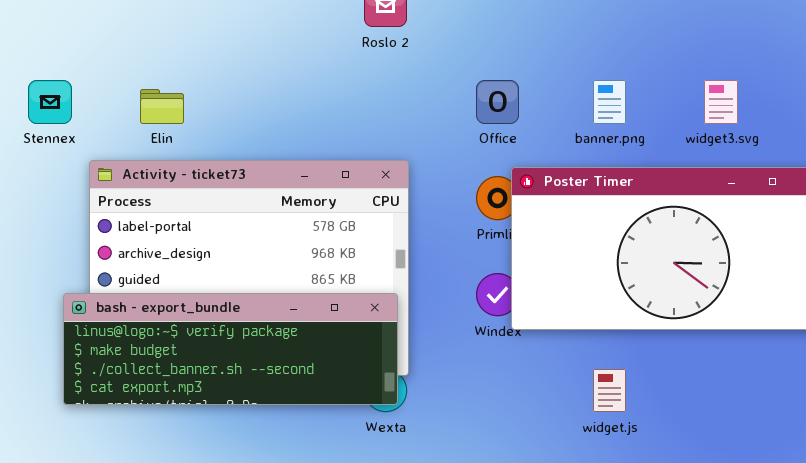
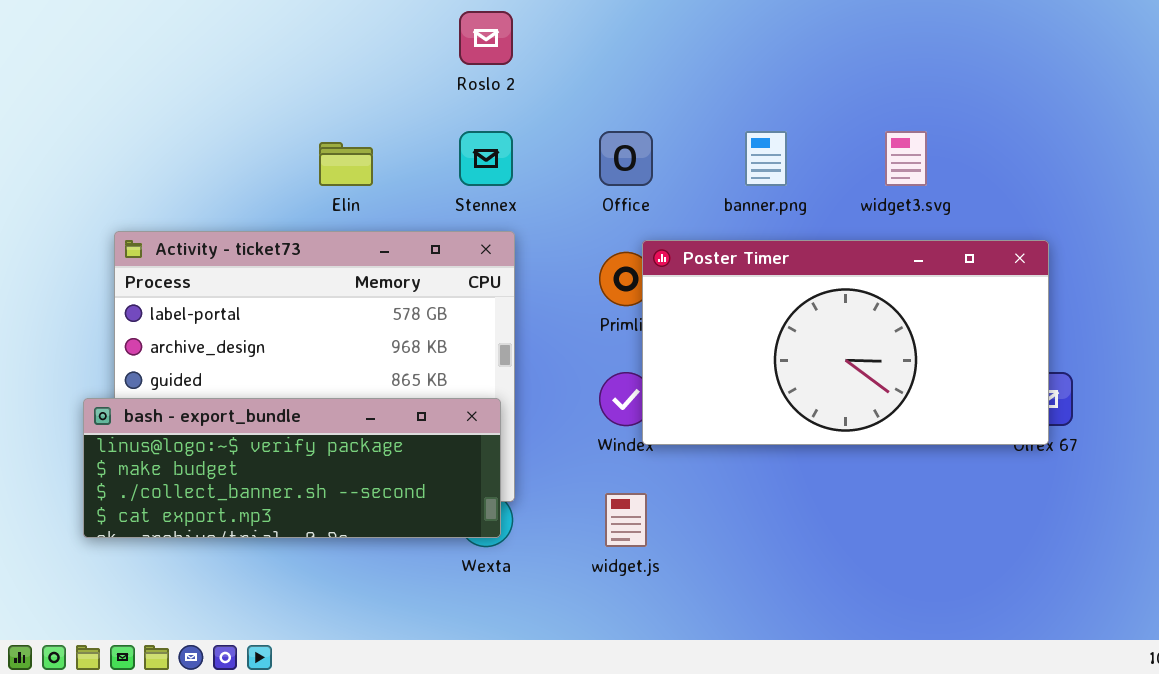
Stennex: [28,80,72,124] -> [459,131,513,186], moved
Elin: [140,89,184,124] -> [319,142,373,186], moved
widget.js: [593,369,626,412] -> [605,493,647,547], moved

